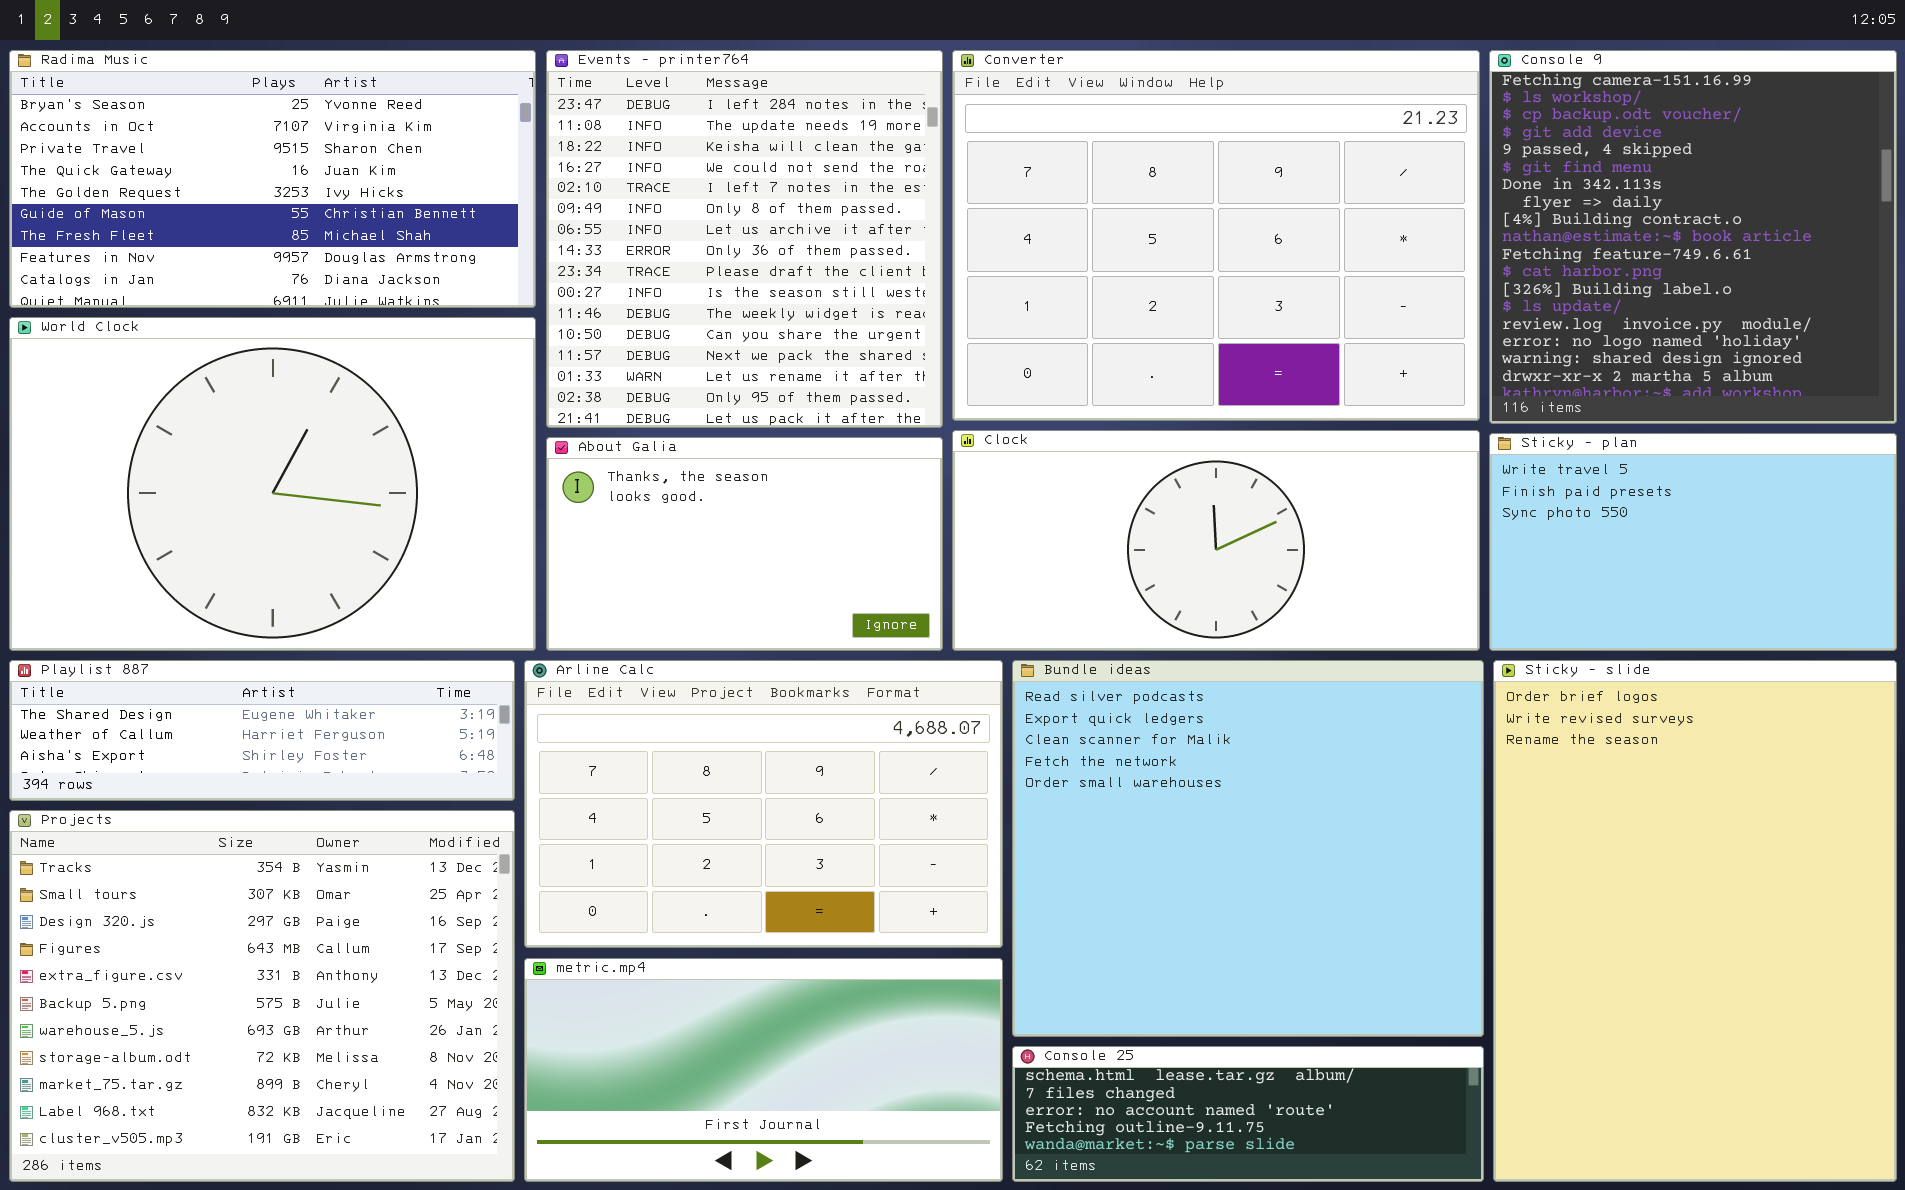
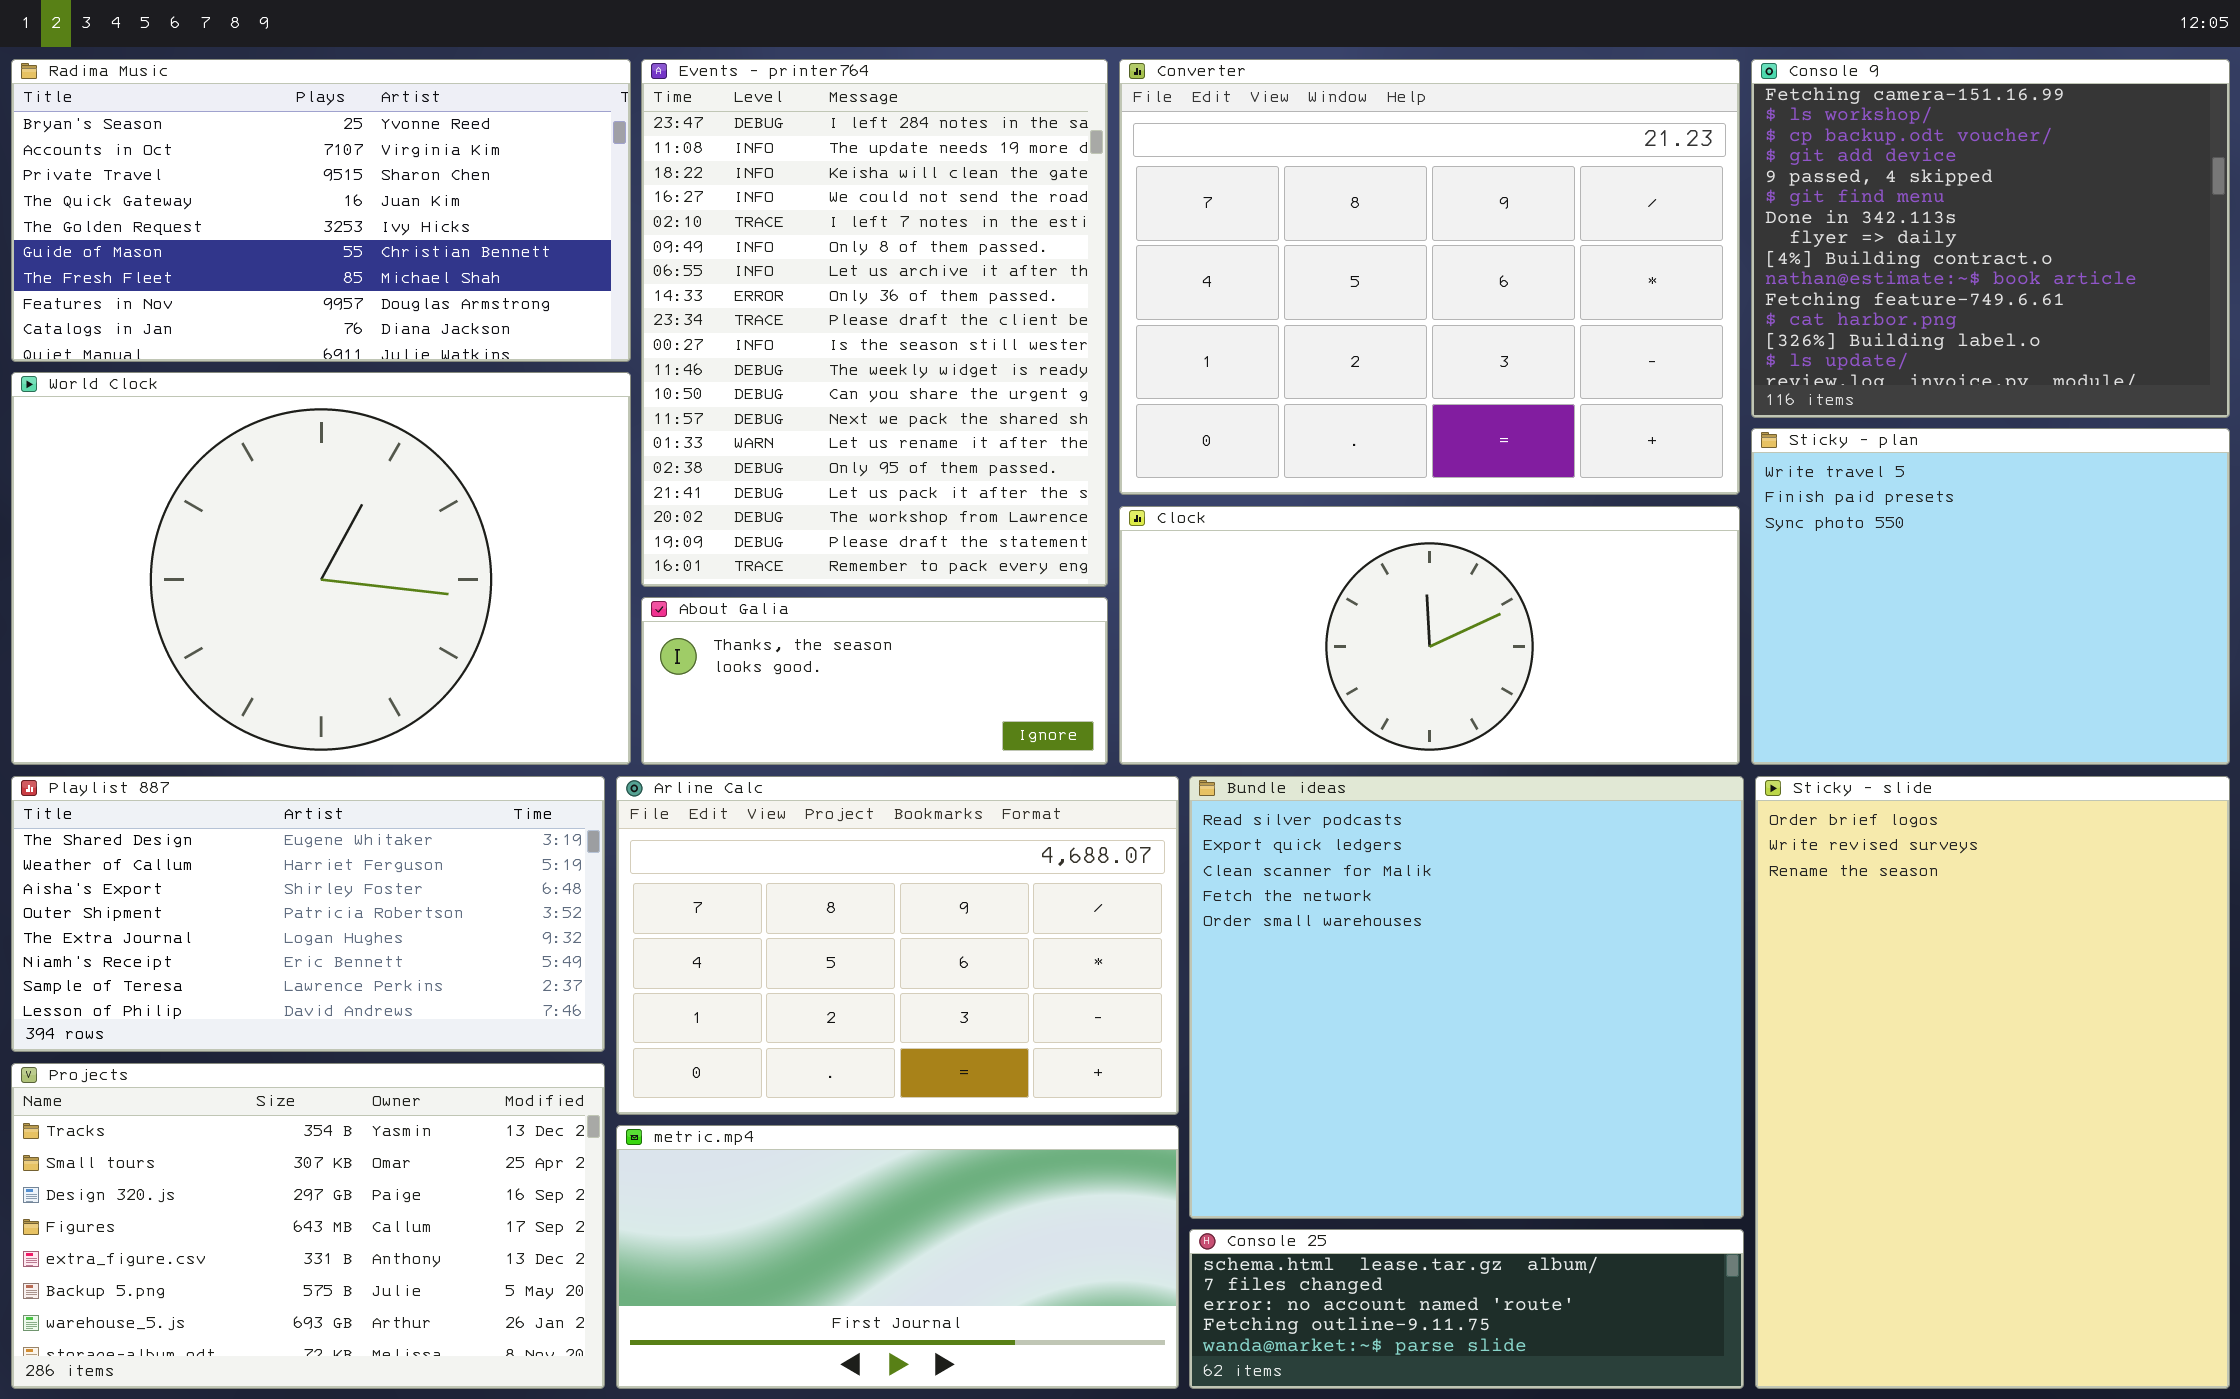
Events - printer764: [546,50,943,428] -> [641,59,1108,587], resized
Console 9: [1489,50,1897,424] -> [1751,59,2230,418], resized
Sticky - plan: [1489,433,1897,651] -> [1751,428,2230,765], resized
About Galia: [546,437,943,651] -> [641,597,1108,765], resized
Playlist 887: [9,660,515,801] -> [11,776,605,1052], resized
Projects: [9,810,515,1182] -> [11,1063,605,1389], resized

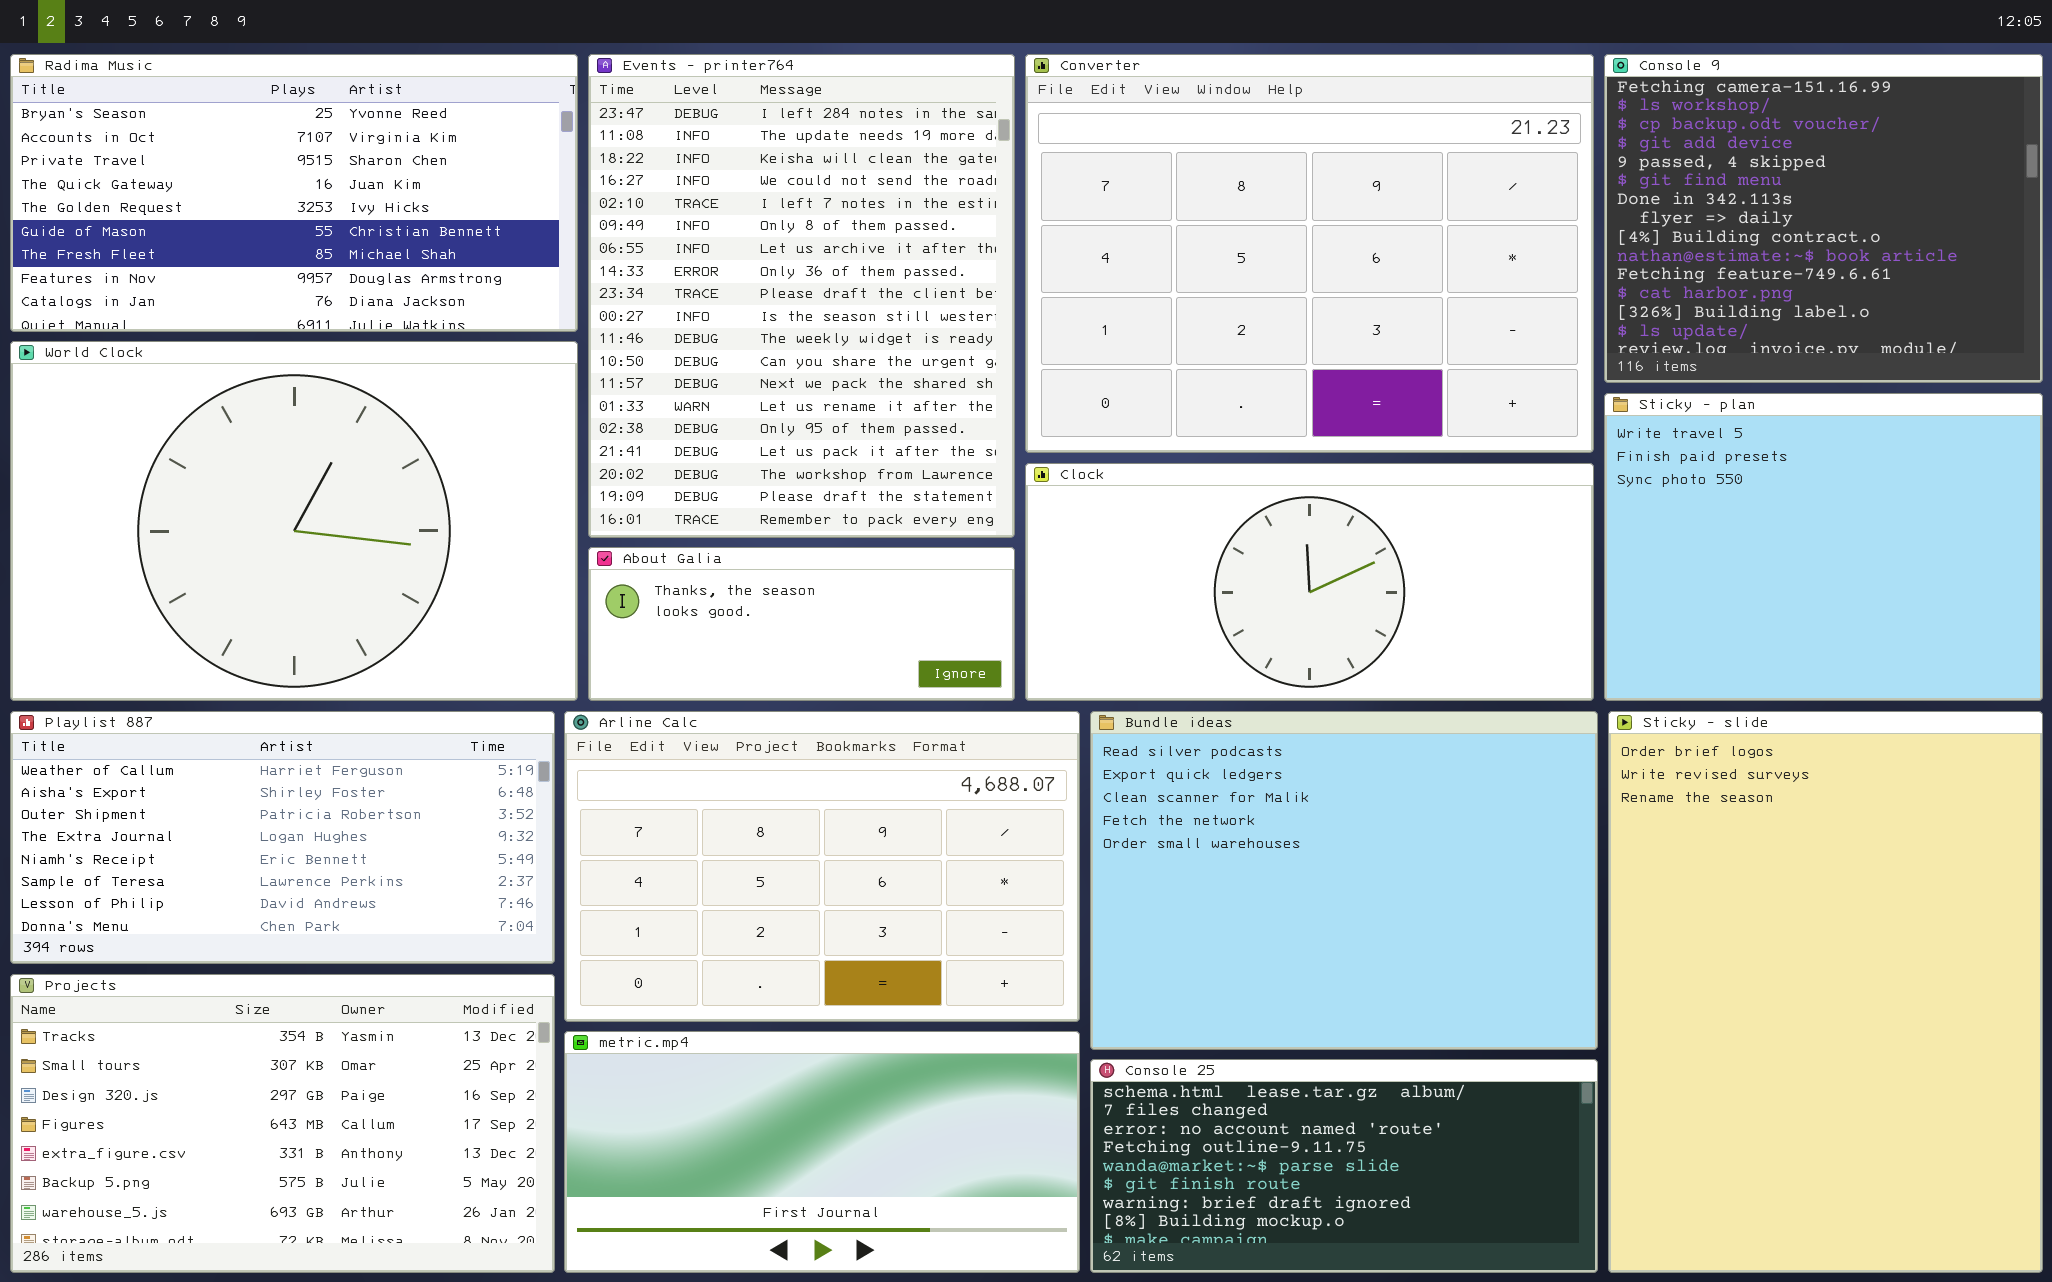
Playlist 887: [11,776,605,1052] -> [10,711,555,964], scrolled down 1 row
Bundle ideas: [1189,776,1744,1219] -> [1090,711,1598,1050], resized
Console 25: [1189,1229,1744,1389] -> [1090,1059,1598,1273], resized

